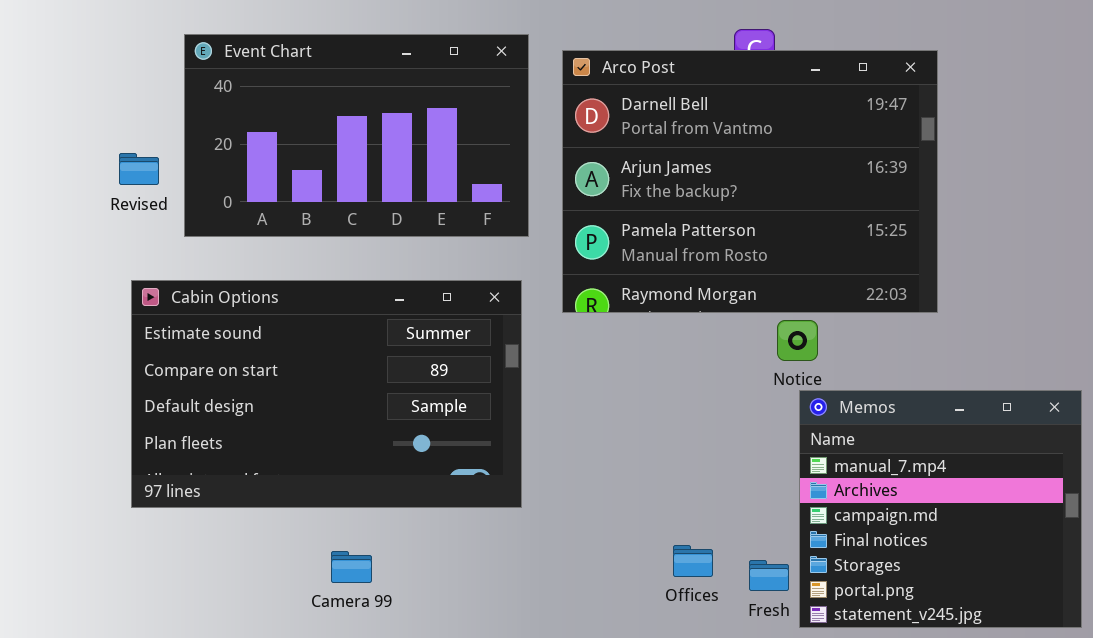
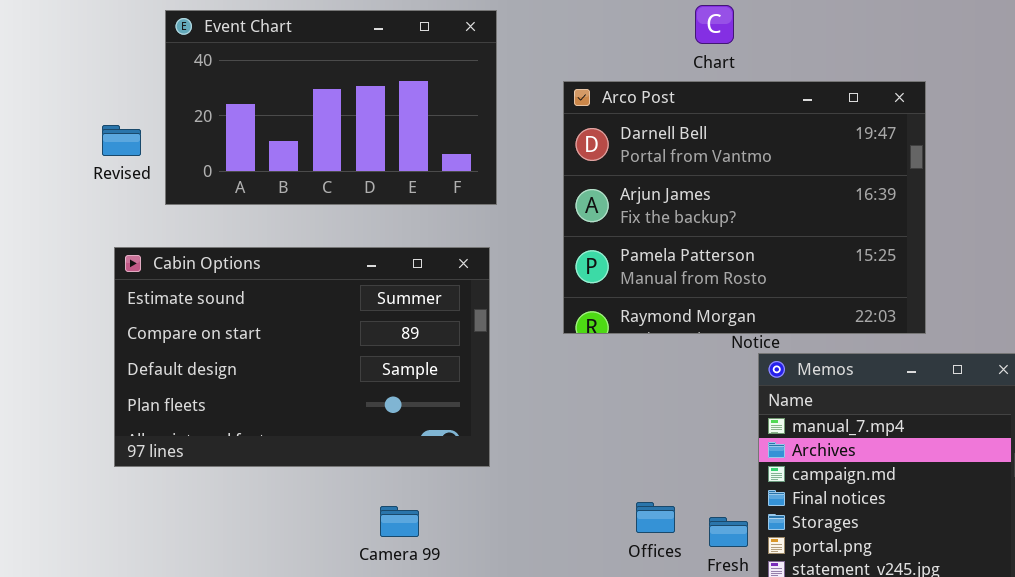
Arco Post: [562,50,938,313] -> [563,81,926,334], moved
Camera 99: [331,551,372,583] -> [380,506,419,537], moved

